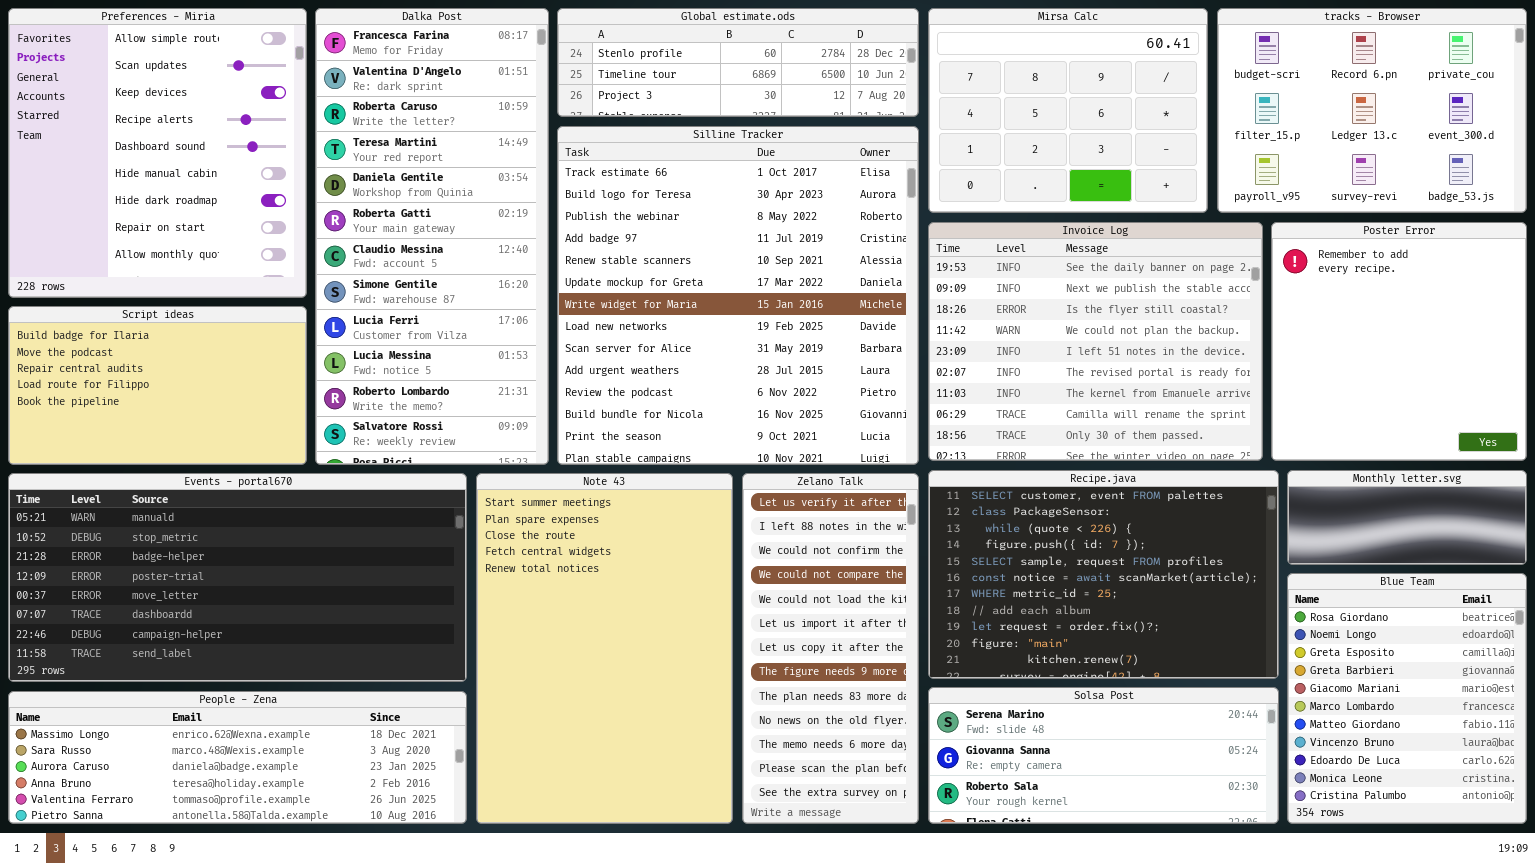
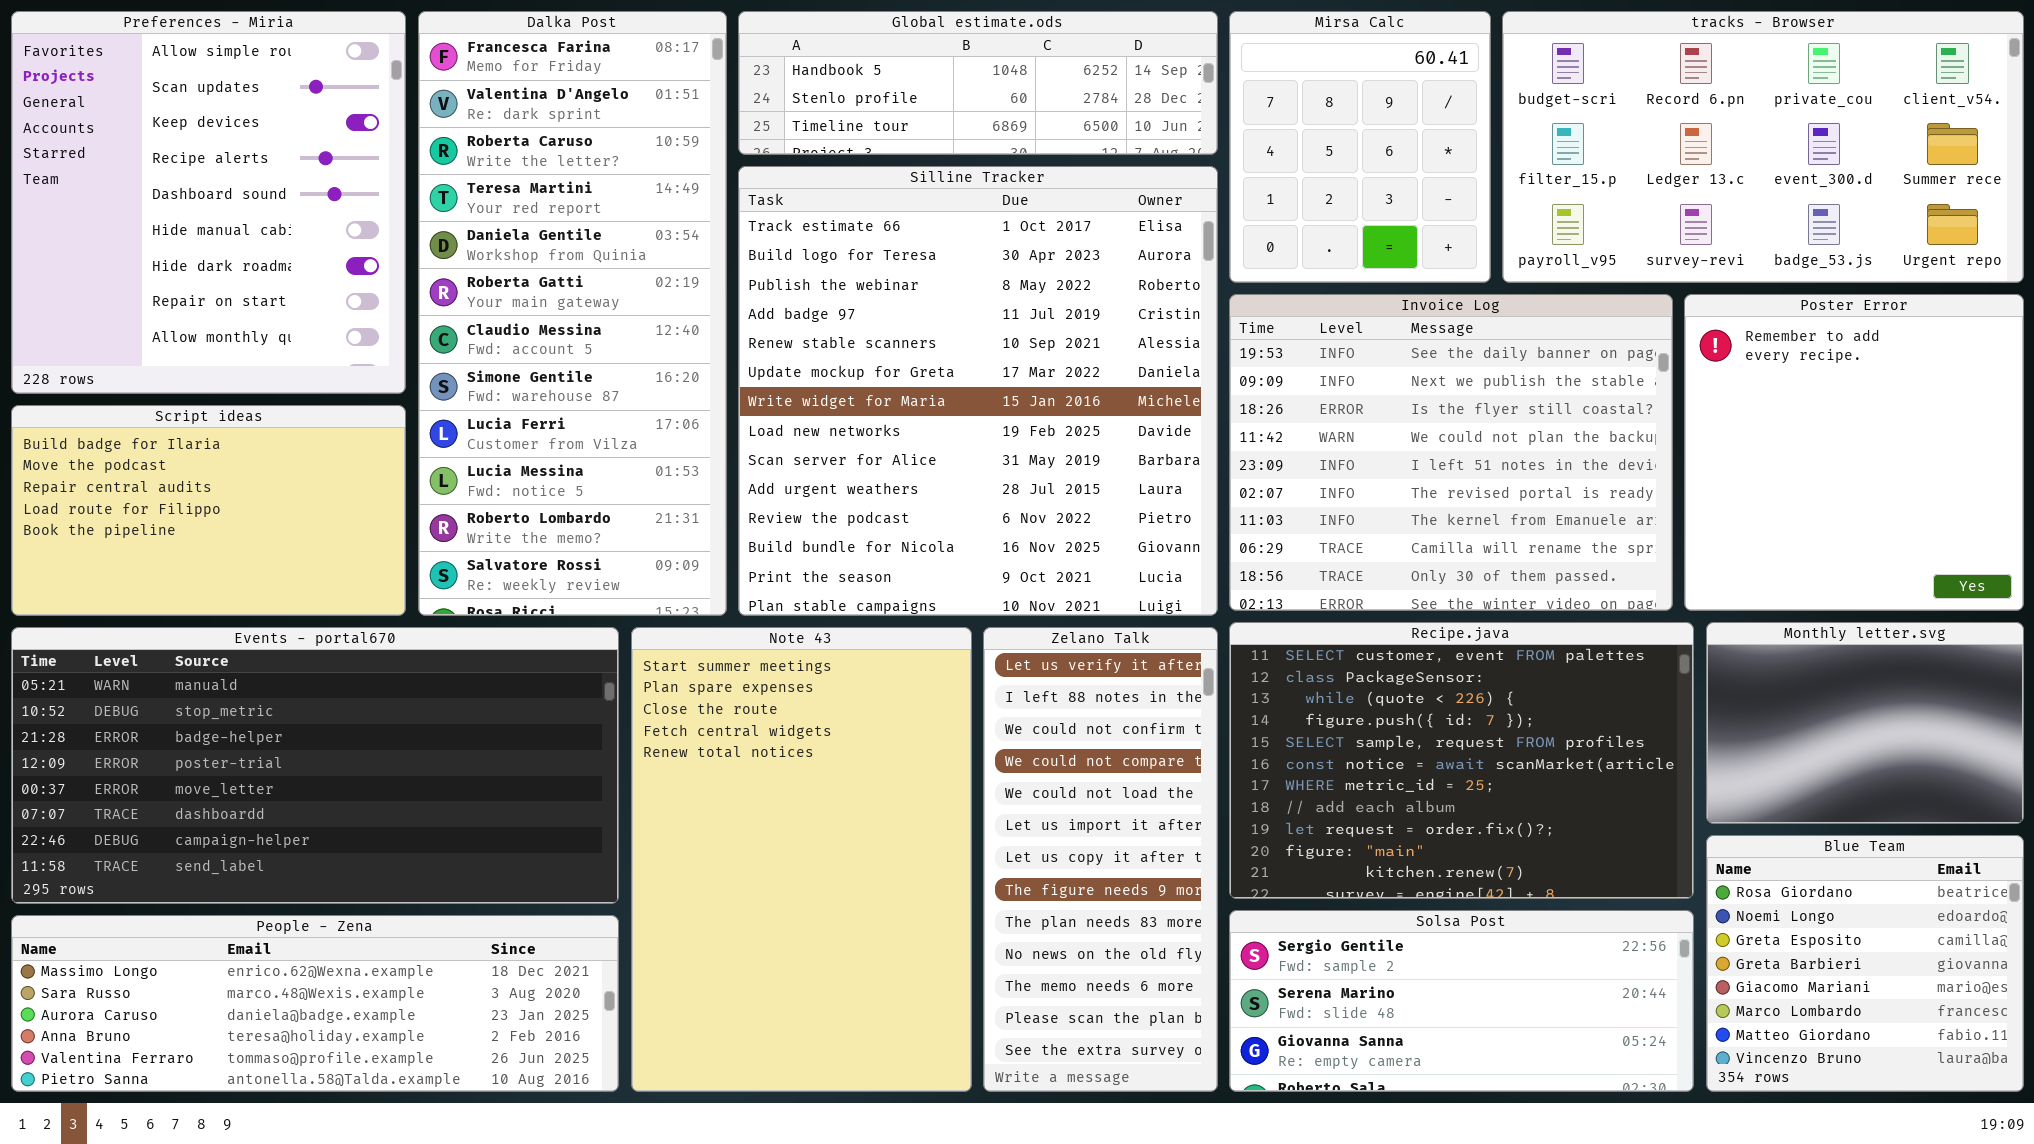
Global estimate.ods: [557,8,919,117] -> [738,11,1218,155], scrolled up 1 row
Mirsa Calc: [928,8,1208,213] -> [1229,11,1491,283], resized
tracks - Browser: [1217,8,1527,213] -> [1502,11,2024,283], resized
Monthly letter.svg: [1287,470,1527,565] -> [1706,622,2024,824], resized
Blue Team: [1287,573,1527,824] -> [1706,835,2024,1092], resized
Solsa Post: [928,687,1279,824] -> [1229,910,1694,1092], scrolled up 1 row

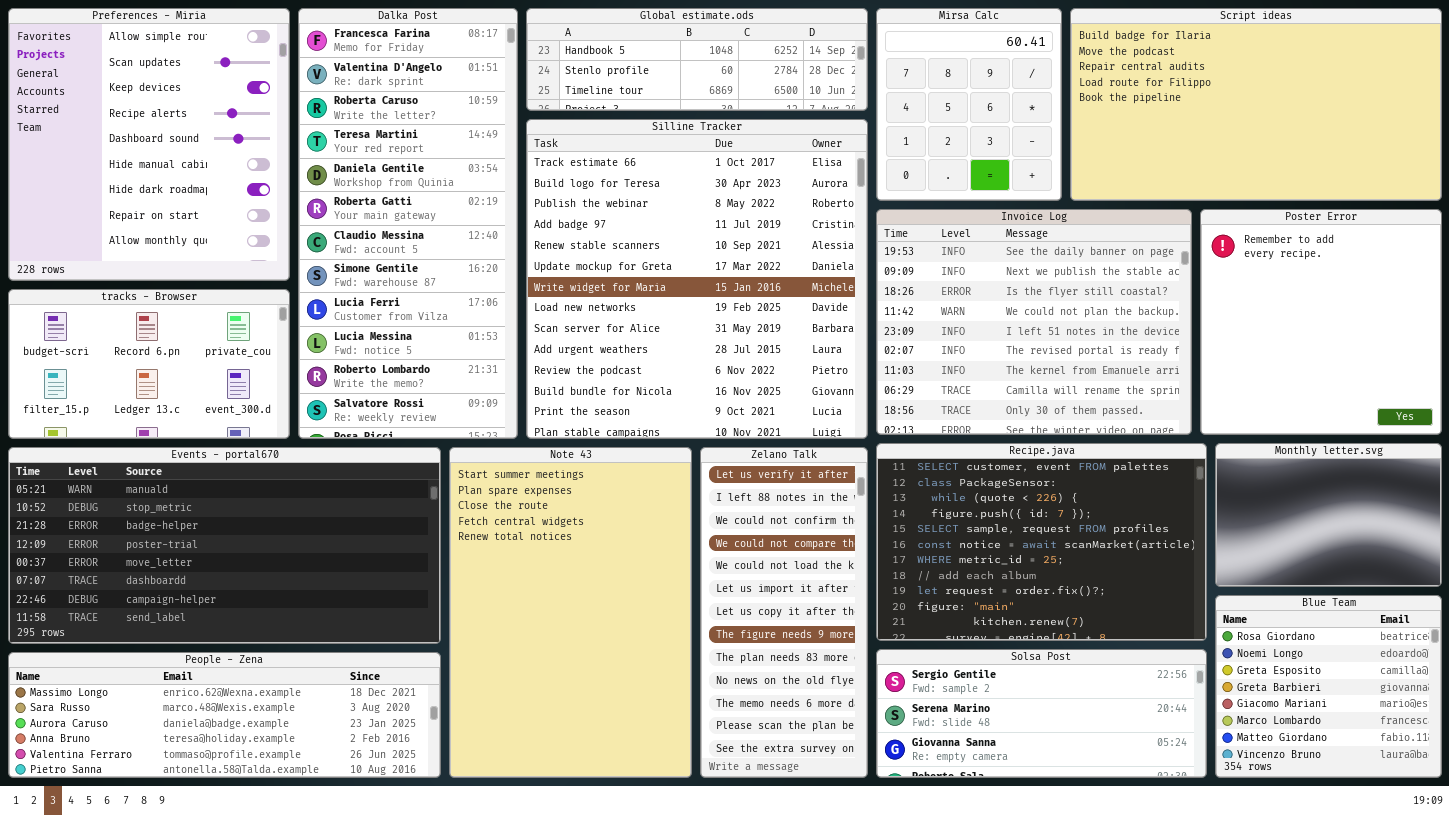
tracks - Browser: [1502,11,2024,283] -> [8,289,290,439], moved, resized
Script ideas: [11,405,406,616] -> [1070,8,1442,201], moved, resized

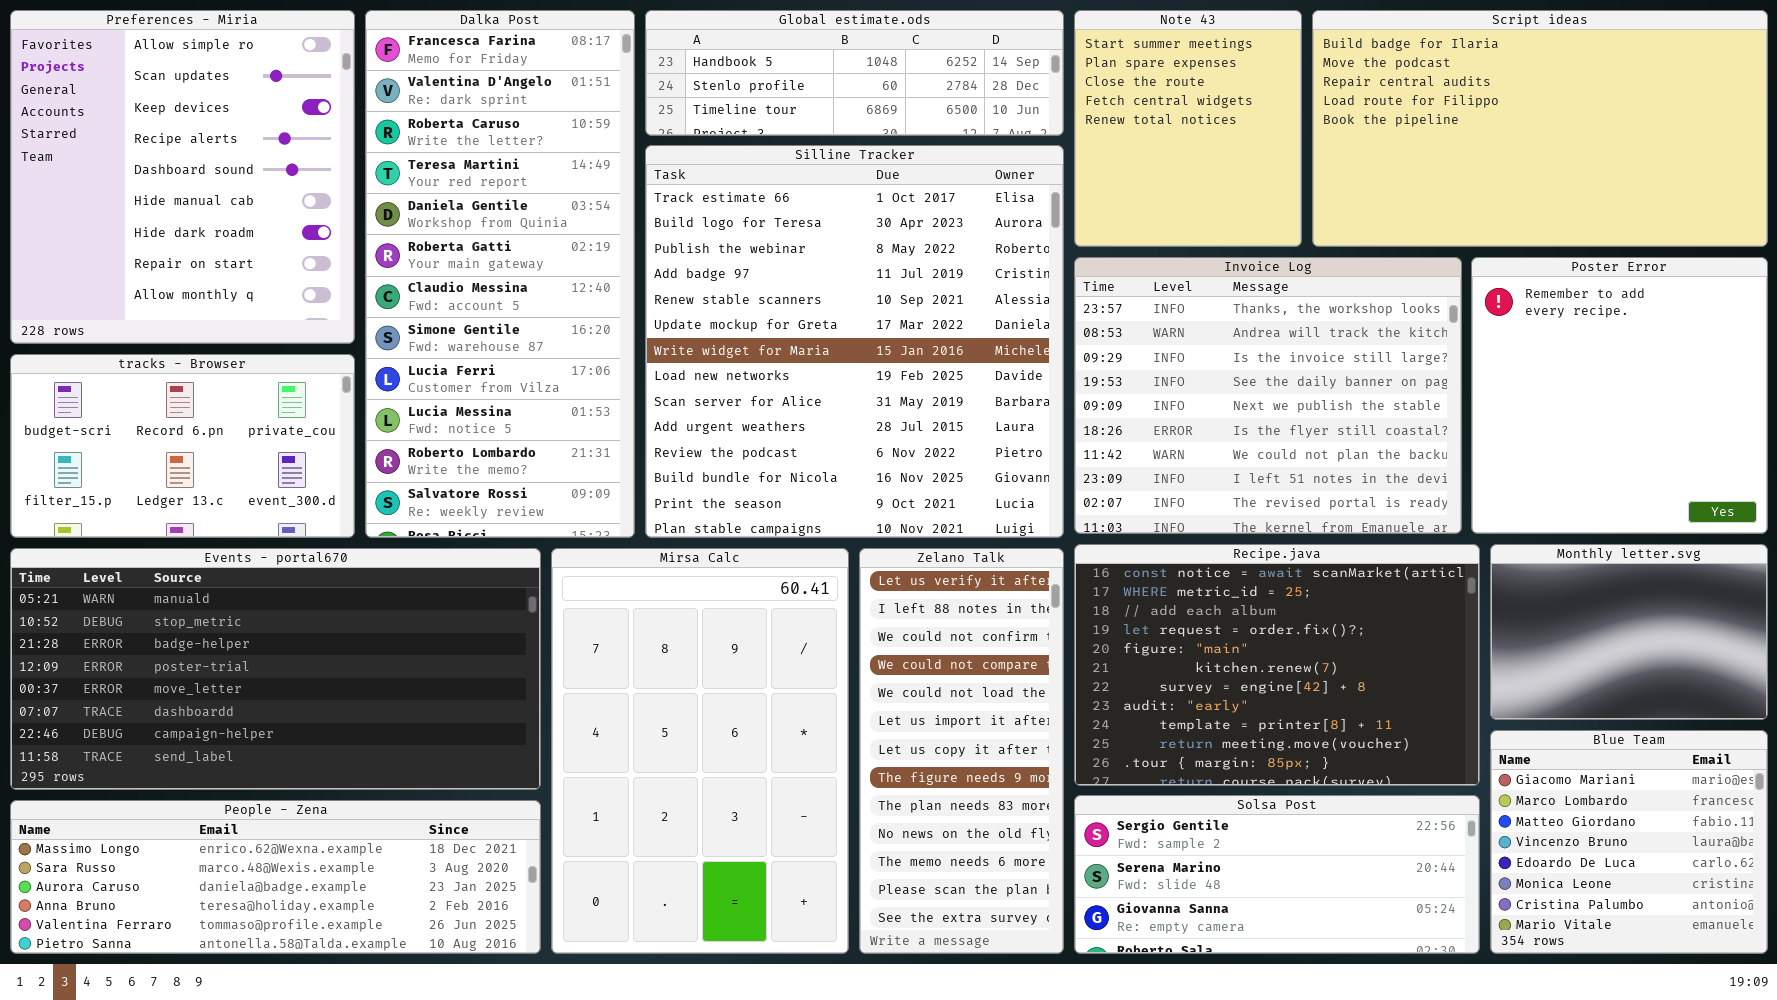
Mirsa Calc: [876,8,1062,201] -> [551,548,849,954], moved, resized
Invoice Log: [876,209,1192,435] -> [1074,257,1462,534], scrolled up 3 rows
Recipe.java: [876,443,1207,641] -> [1074,544,1480,786], scrolled down 5 rows
Note 43: [449,447,692,778] -> [1074,10,1302,247], moved, resized
Blue Team: [1215,595,1442,778] -> [1490,730,1768,954], scrolled down 4 rows

